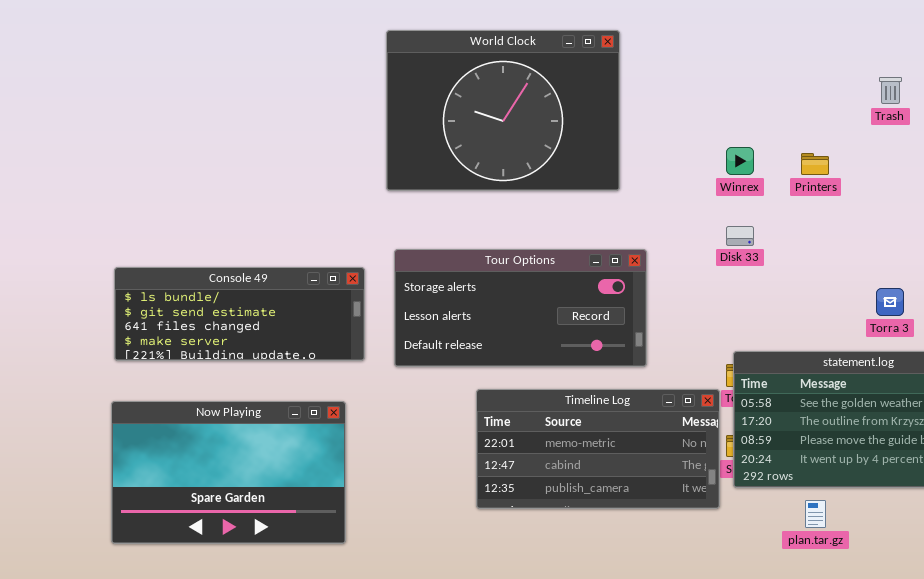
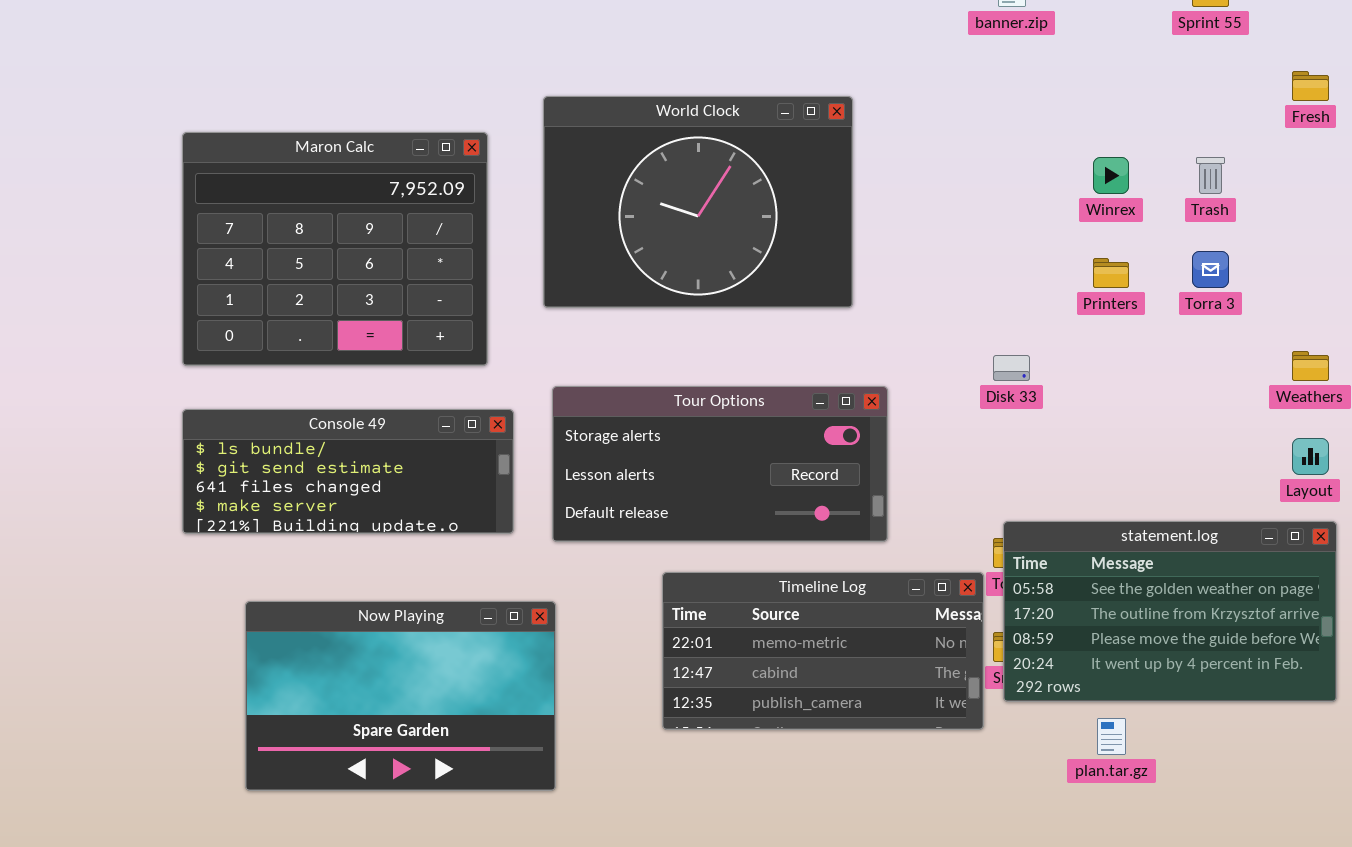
Maron Calc: none -> [182,132,488,366], opened
Winrex: [726,147,754,175] -> [1093,157,1129,194], moved
Torra 3: [876,288,904,316] -> [1192,251,1229,288], moved
Now Playing: [111,401,346,544] -> [245,601,556,791], moved

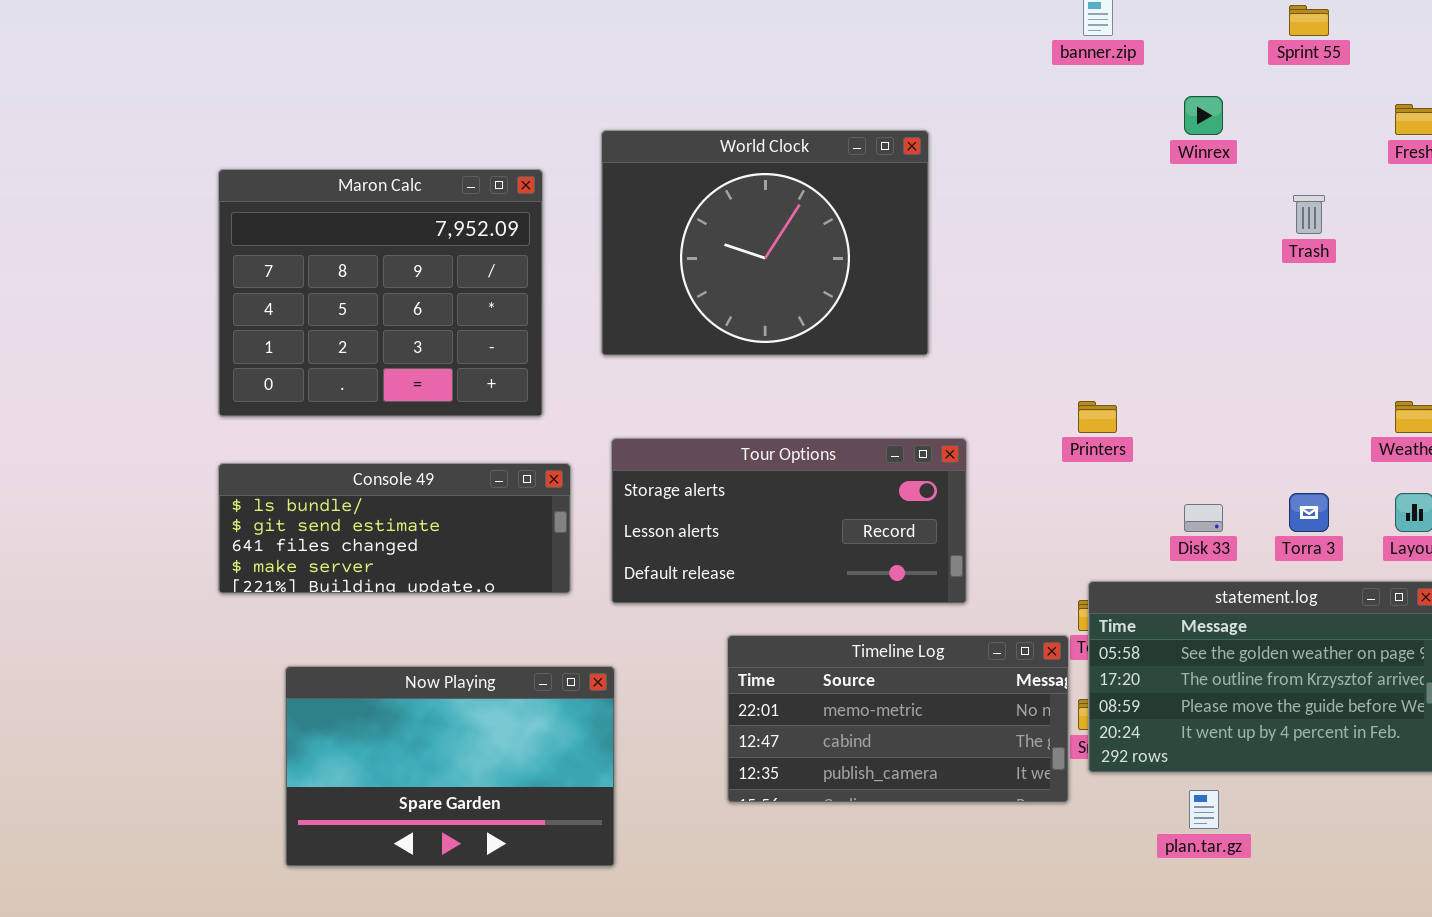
Winrex: [1093,157,1129,194] -> [1184,96,1223,135], moved
Torra 3: [1192,251,1229,288] -> [1289,493,1329,532], moved
Printers: [1093,258,1129,288] -> [1078,401,1117,433], moved
Disk 33: [993,355,1030,381] -> [1184,504,1223,532], moved

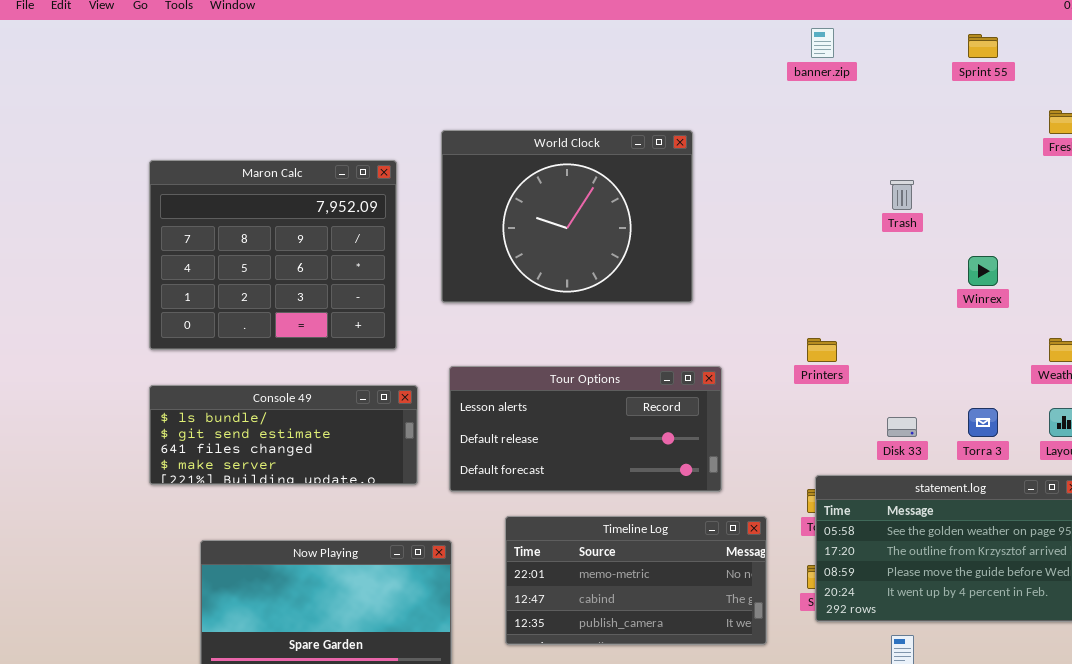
Winrex: [1184,96,1223,135] -> [968,256,998,286], moved
Trash: [1293,195,1325,234] -> [890,180,914,210], moved
Tour Options: [611,438,967,604] -> [449,366,722,492], scrolled down 1 row
Timeline Log: [727,635,1069,803] -> [505,516,767,645], moved

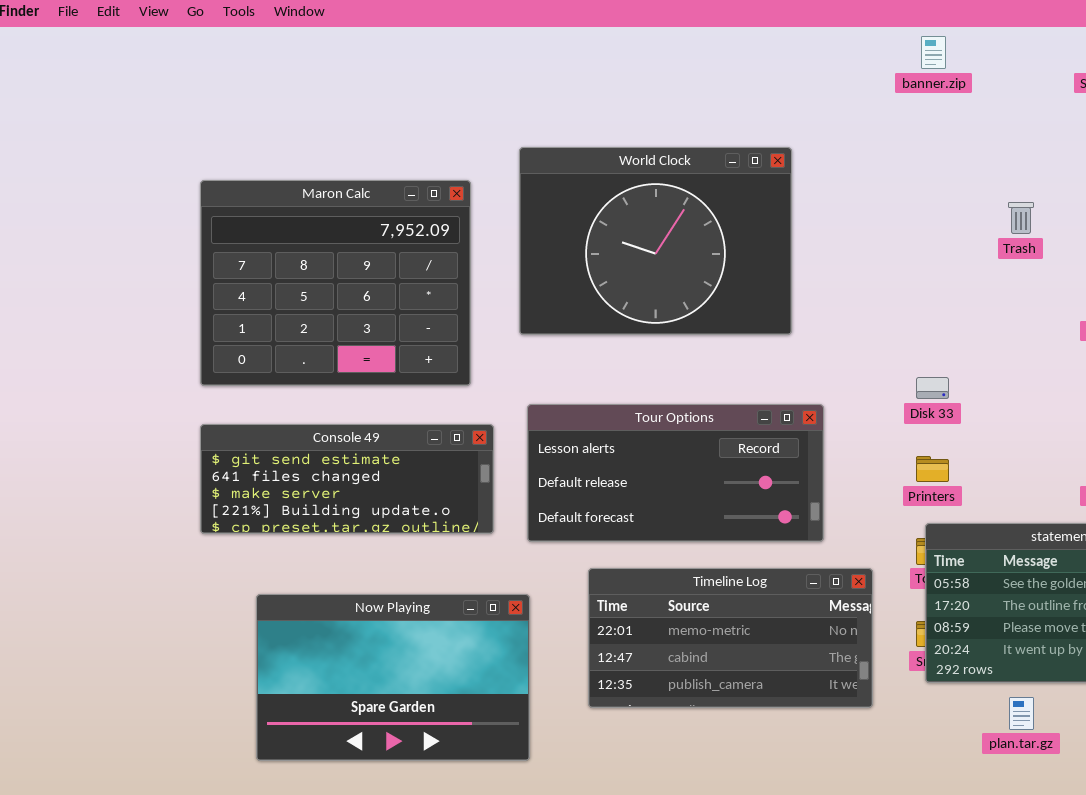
Printers: [807,338,837,362] -> [916,456,949,482], moved
Console 49: [149,385,418,485] -> [200,424,494,534], scrolled down 1 row
Disk 33: [887,417,917,437] -> [916,377,949,399], moved

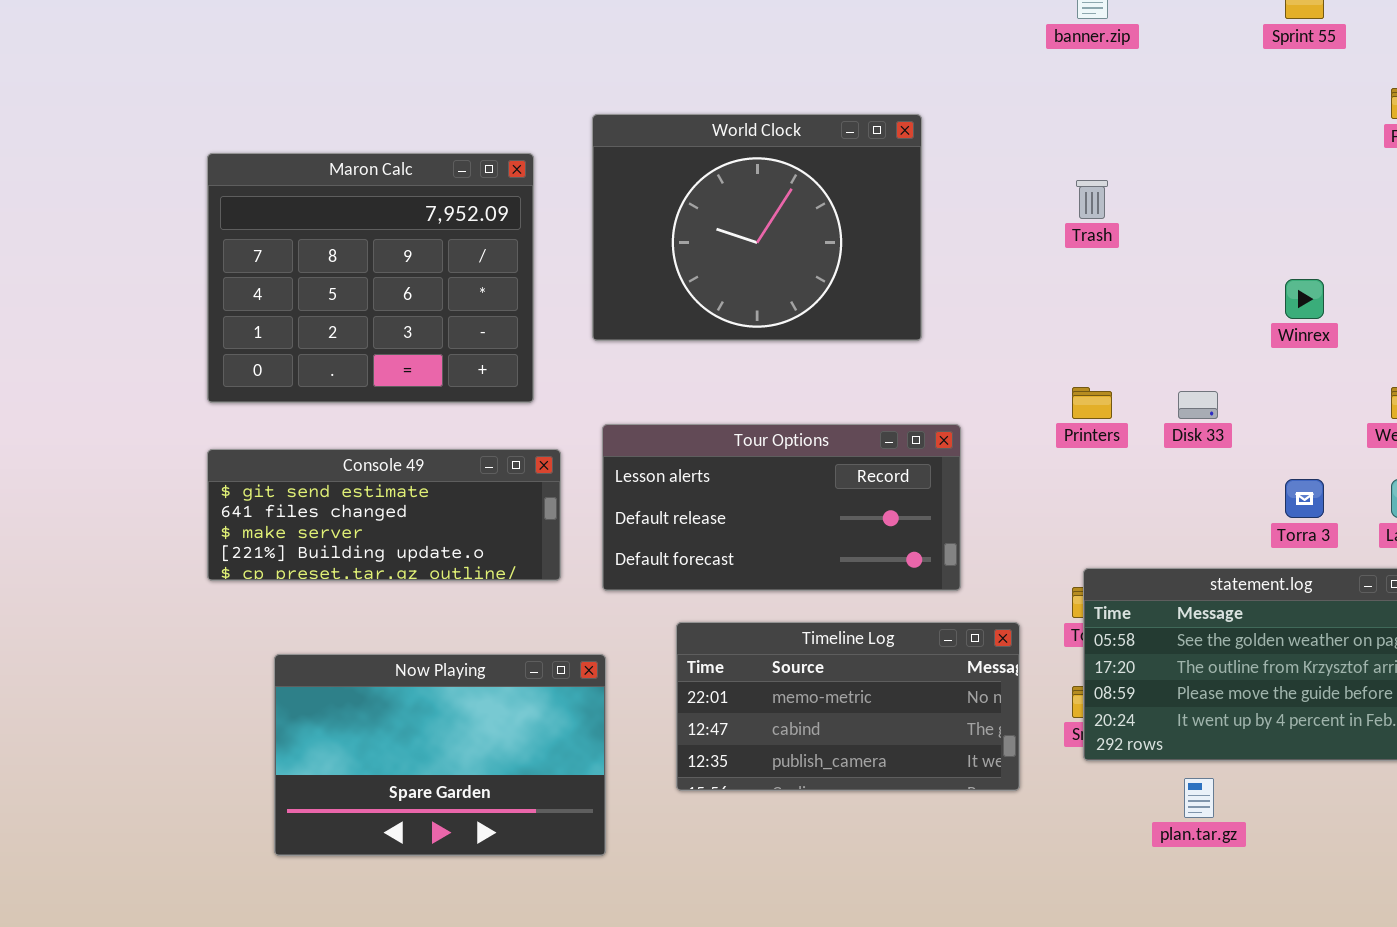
Trash: [1008,202,1034,234] -> [1076,180,1108,219], moved
Disk 33: [916,377,949,399] -> [1178,391,1218,419], moved
Printers: [916,456,949,482] -> [1072,387,1112,419], moved

